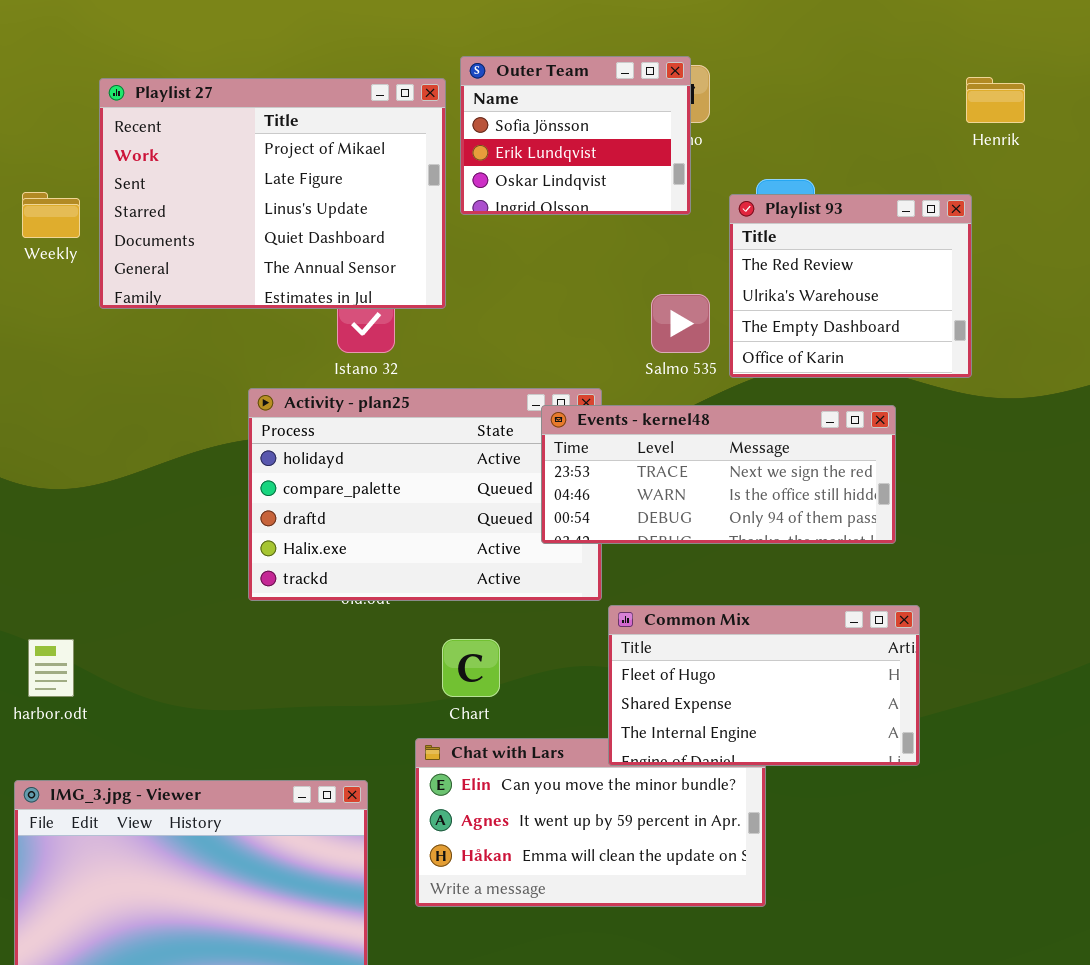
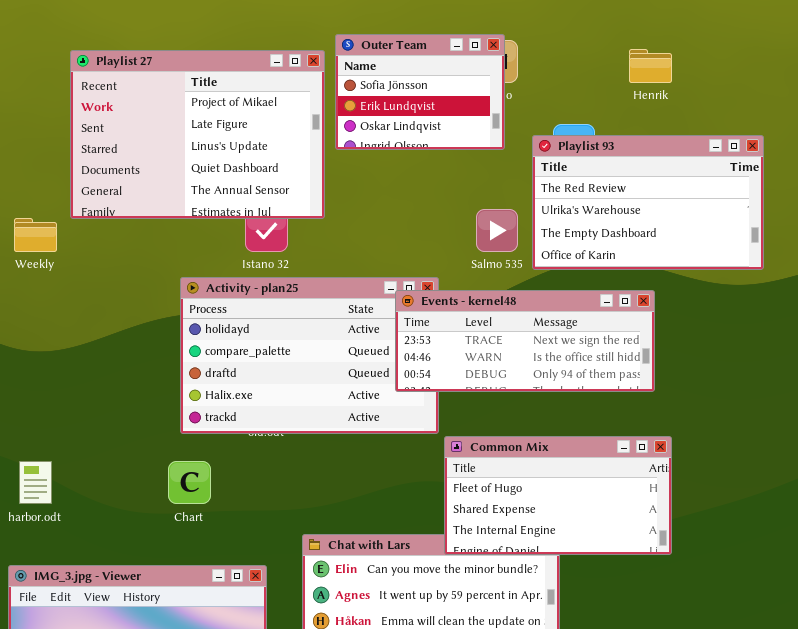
Henrik: [966,77,1025,123] -> [629,49,672,83], moved
Weekly: [22,192,80,238] -> [14,218,57,252], moved
Playlist 93: [729,194,972,378] -> [532,135,764,270], resized
Chart: [442,639,500,697] -> [168,461,211,504], moved

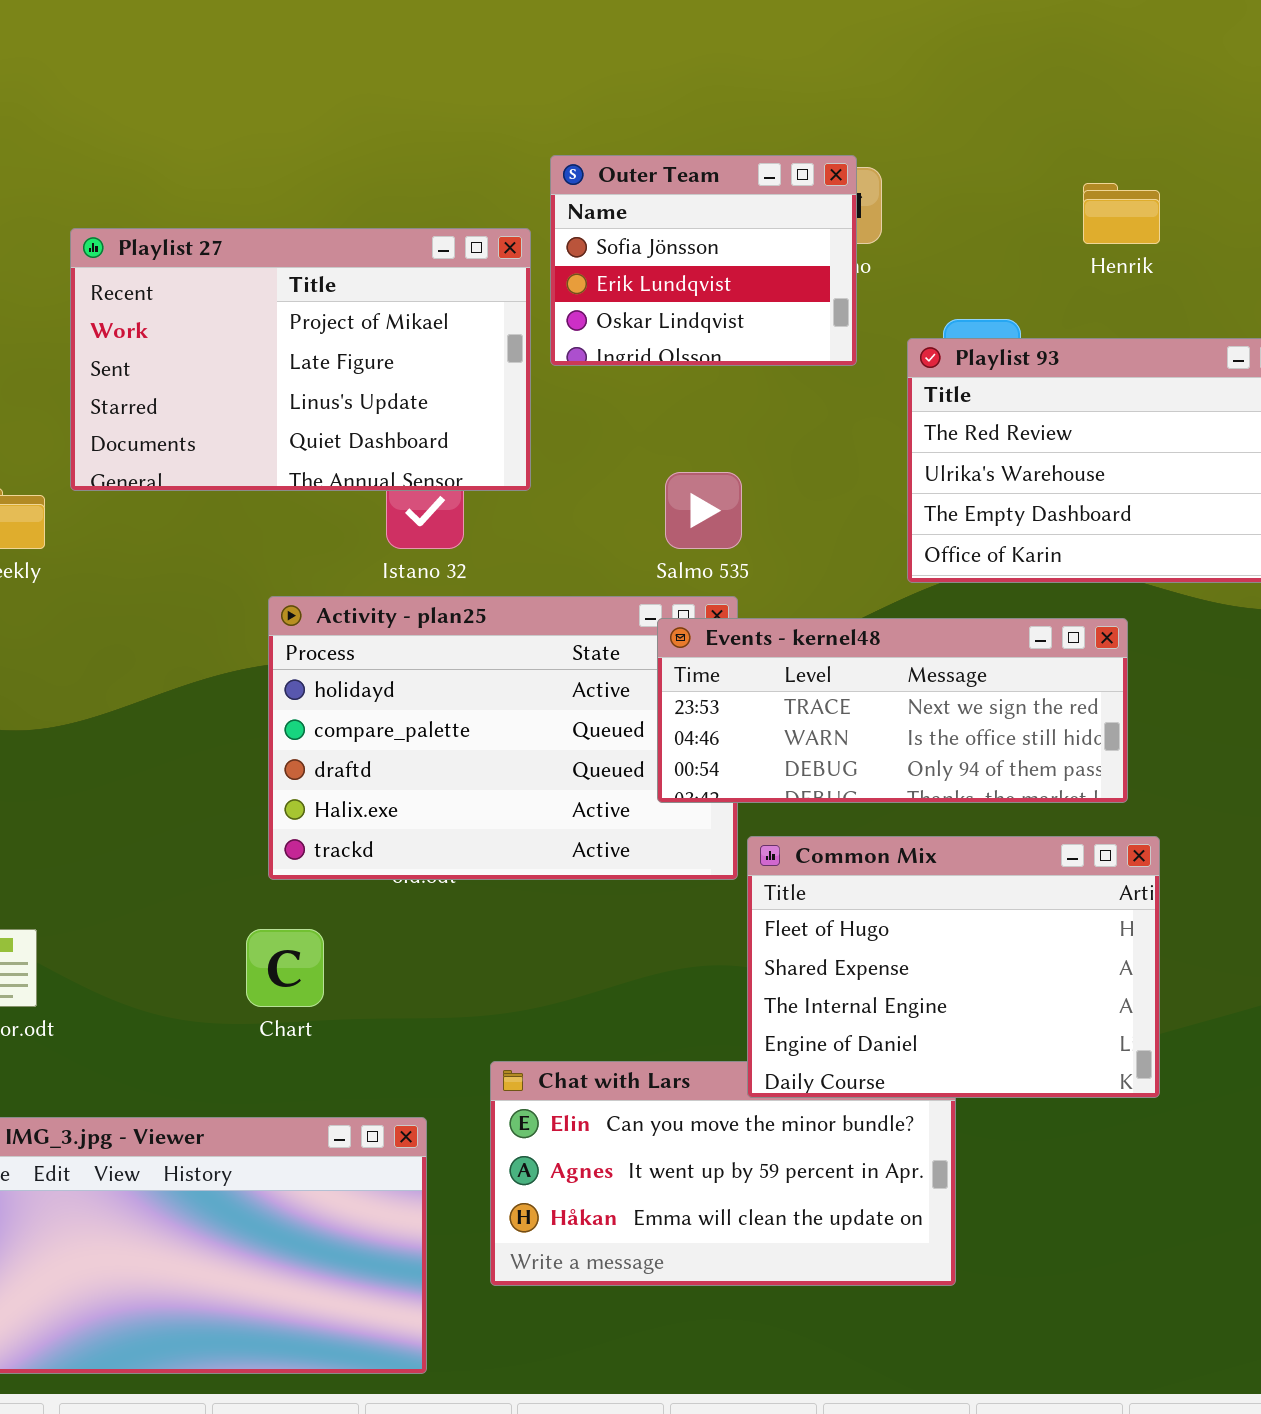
Playlist 27: [70,50,325,219] -> [70,228,531,491], resized
Salmo 535: [476,209,518,252] -> [665,472,742,549], moved
Common Mix: [444,436,672,555] -> [747,836,1160,1098], resized

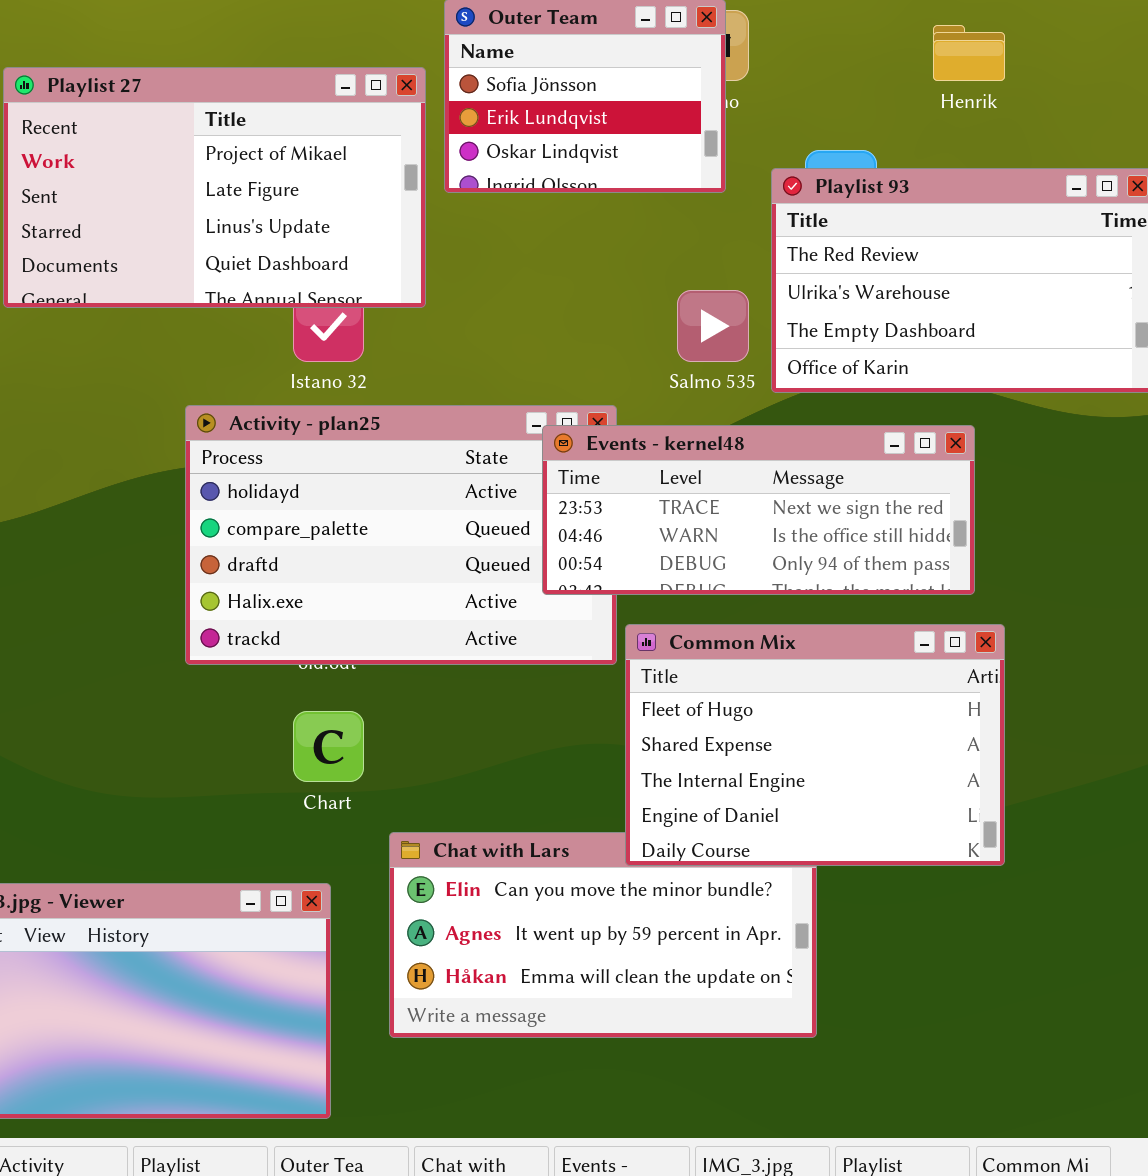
Salmo 535: [665,472,742,549] -> [677,290,749,362], moved
Chart: [246,929,324,1007] -> [293,711,364,782], moved

